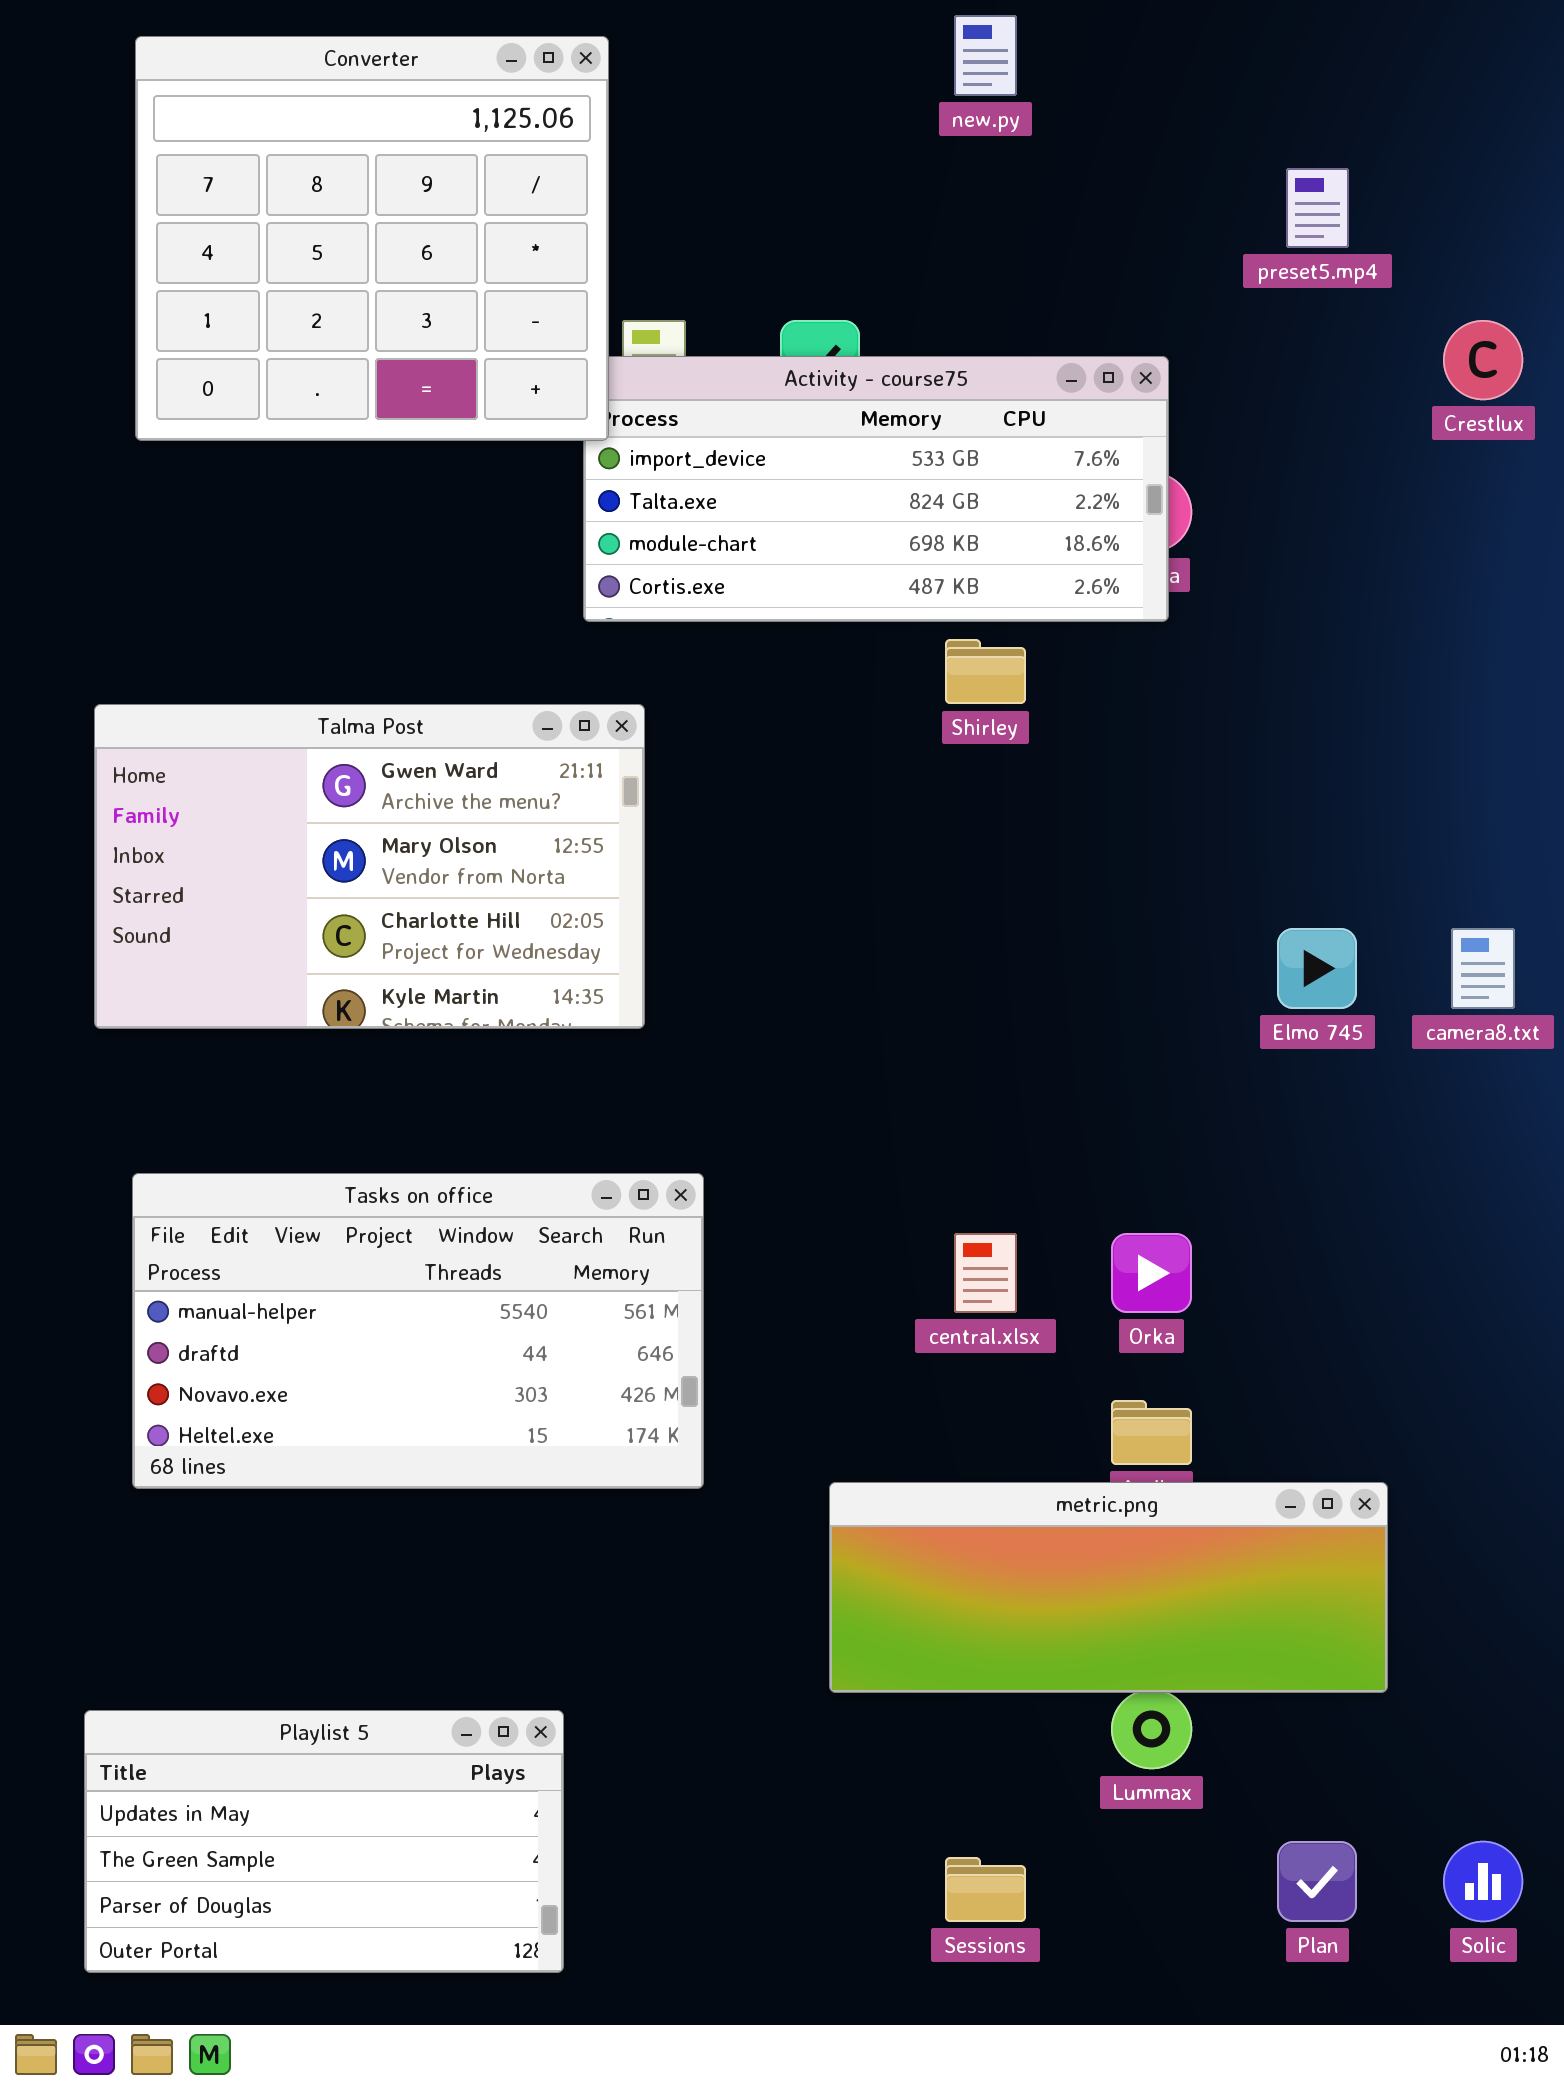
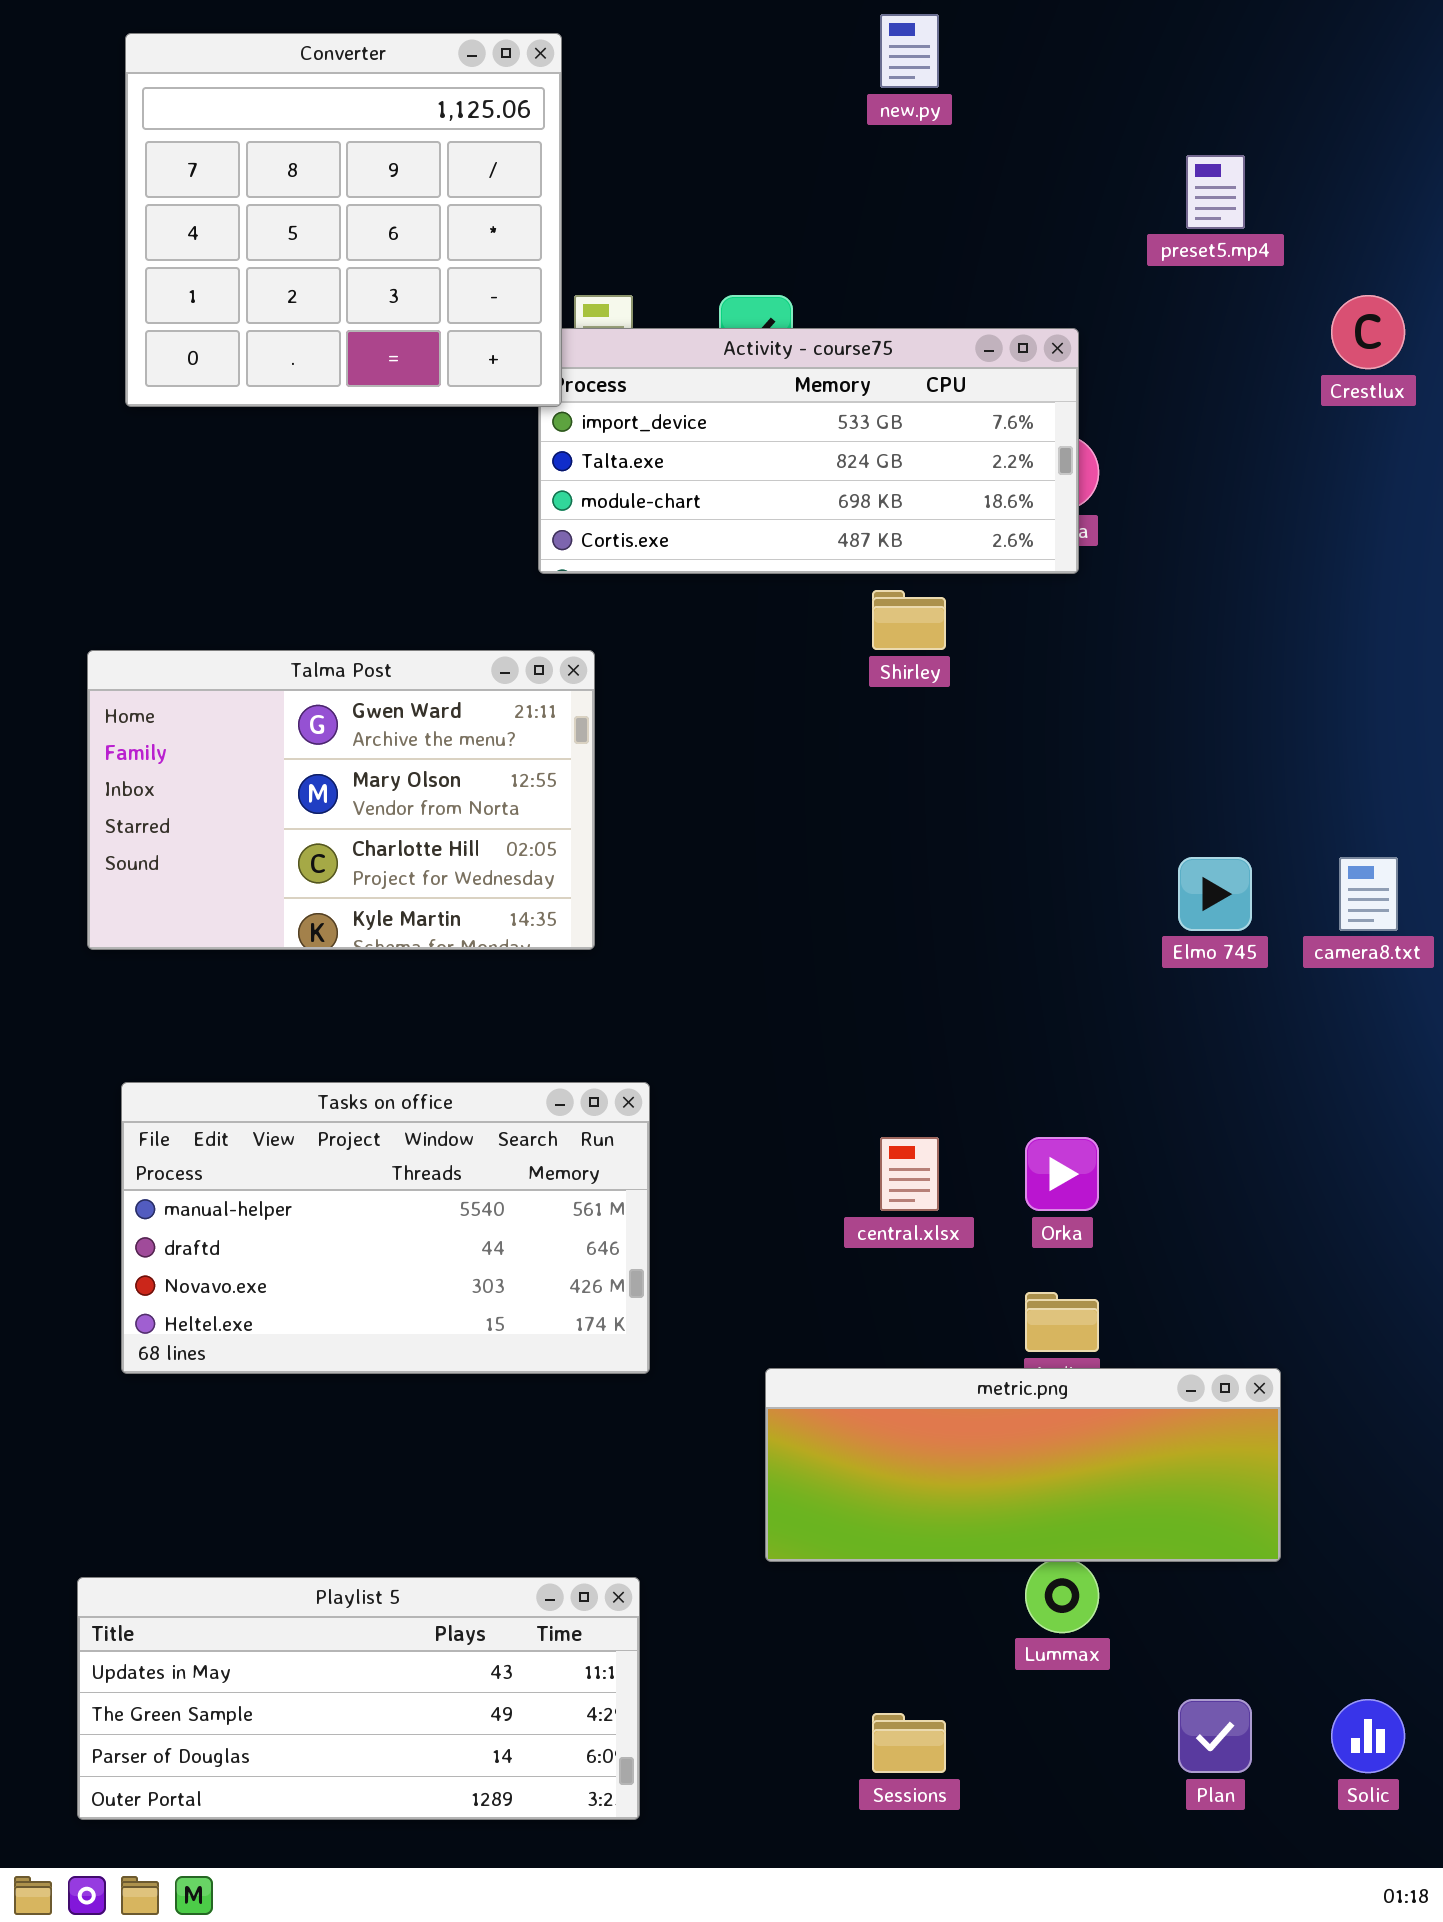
Playlist 5: [84,1710,564,1973] -> [77,1577,640,1820], resized

